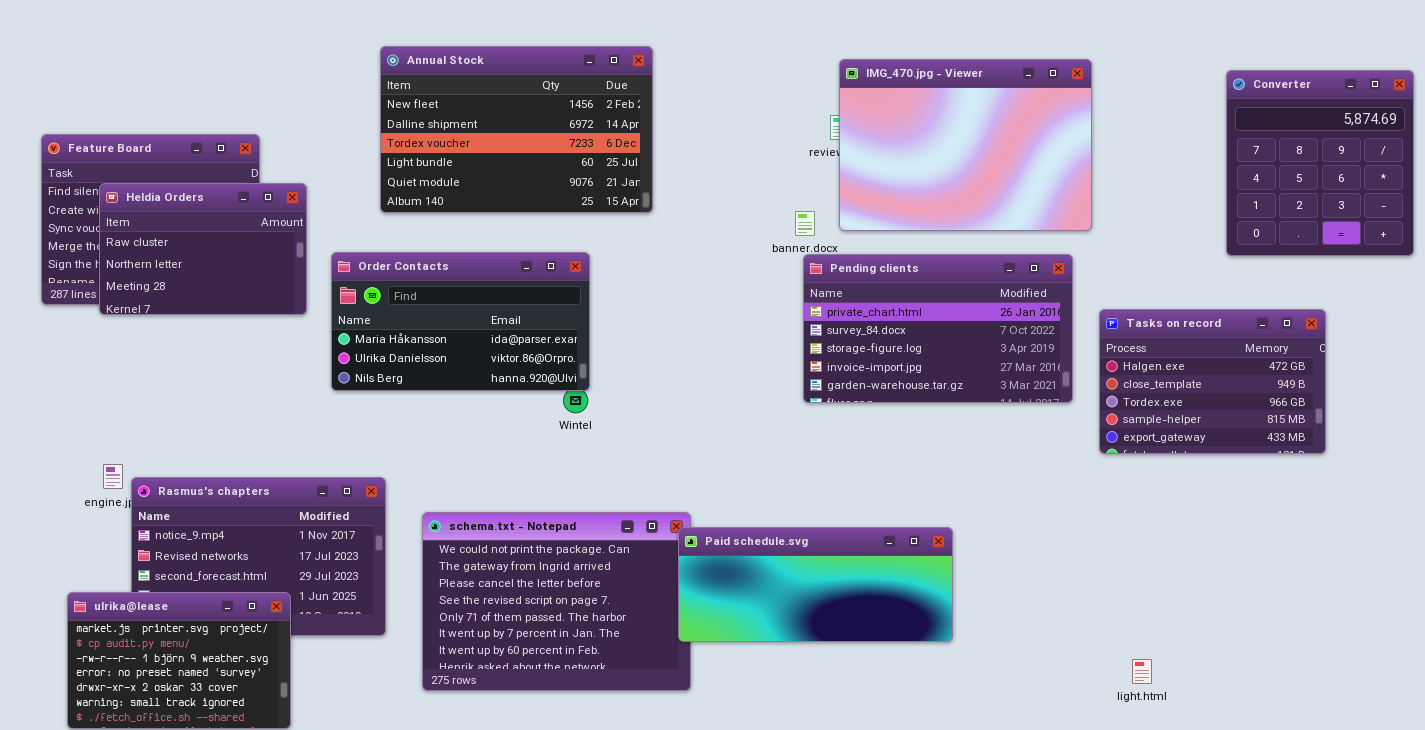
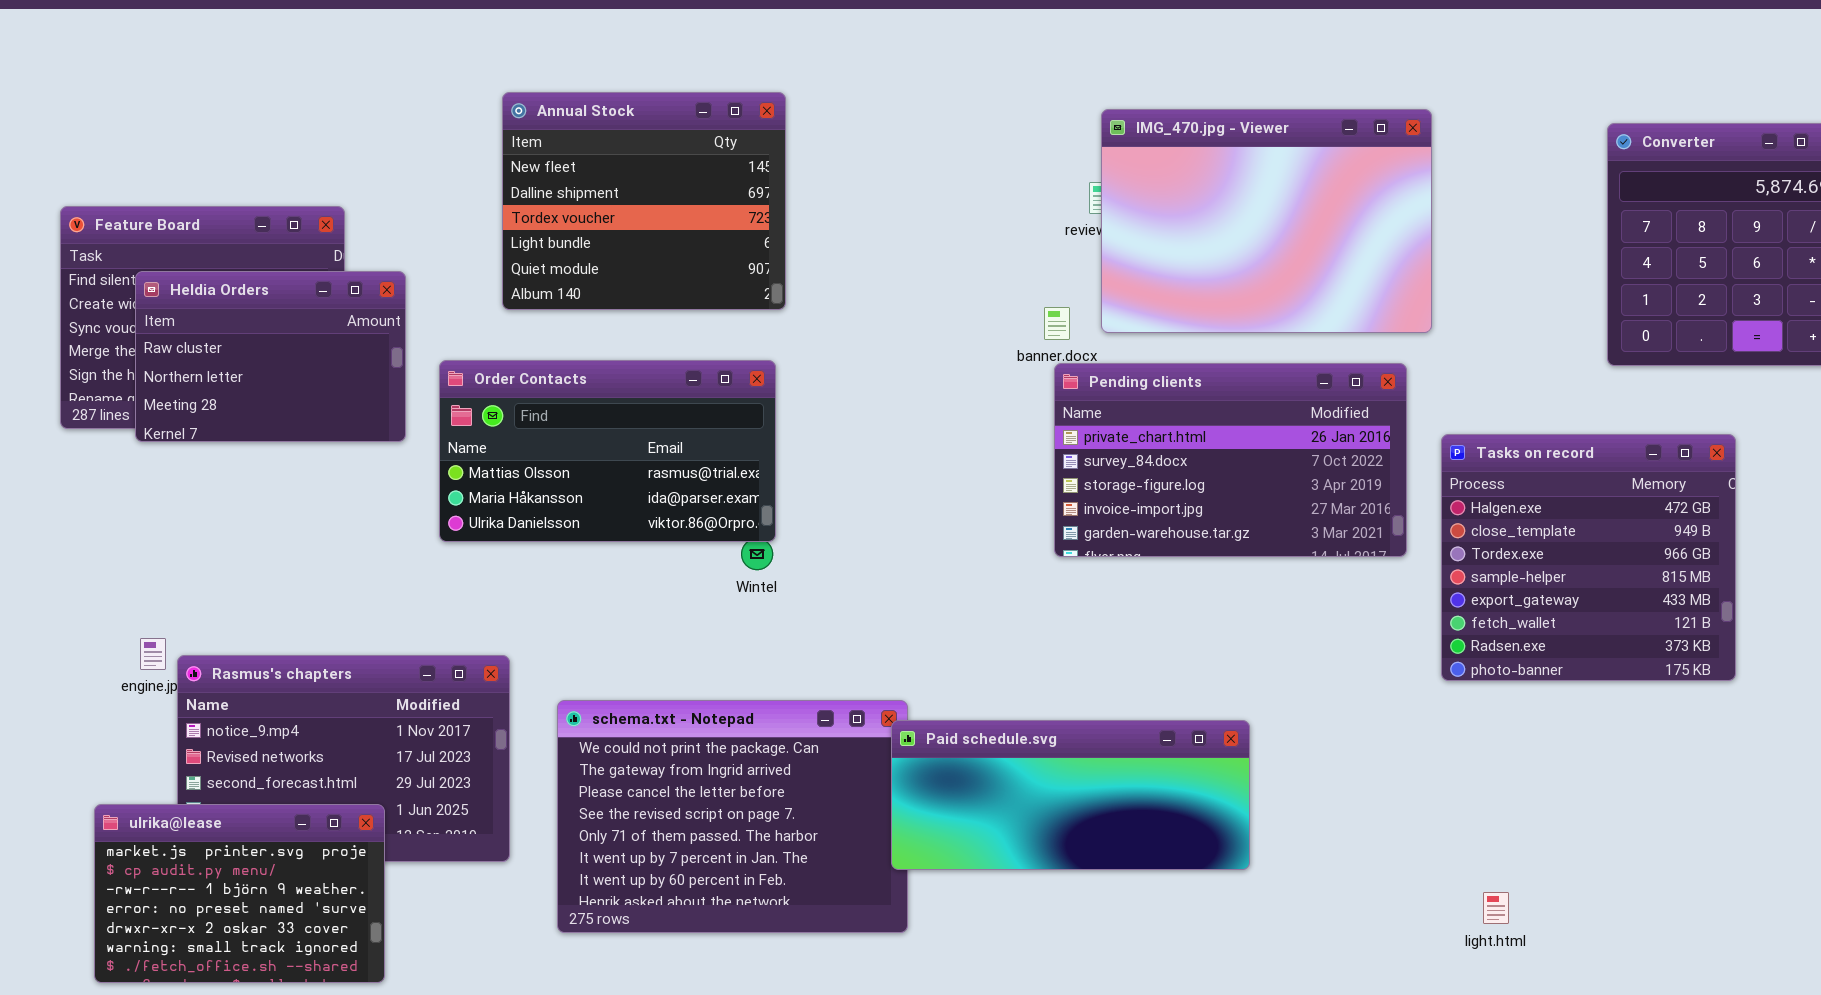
Annual Stock: [380,46,653,213] -> [502,92,786,310], resized
Order Contacts: [331,252,590,391] -> [439,360,776,542], scrolled up 1 row
Tasks on record: [1099,309,1326,454] -> [1441,434,1736,681], resized

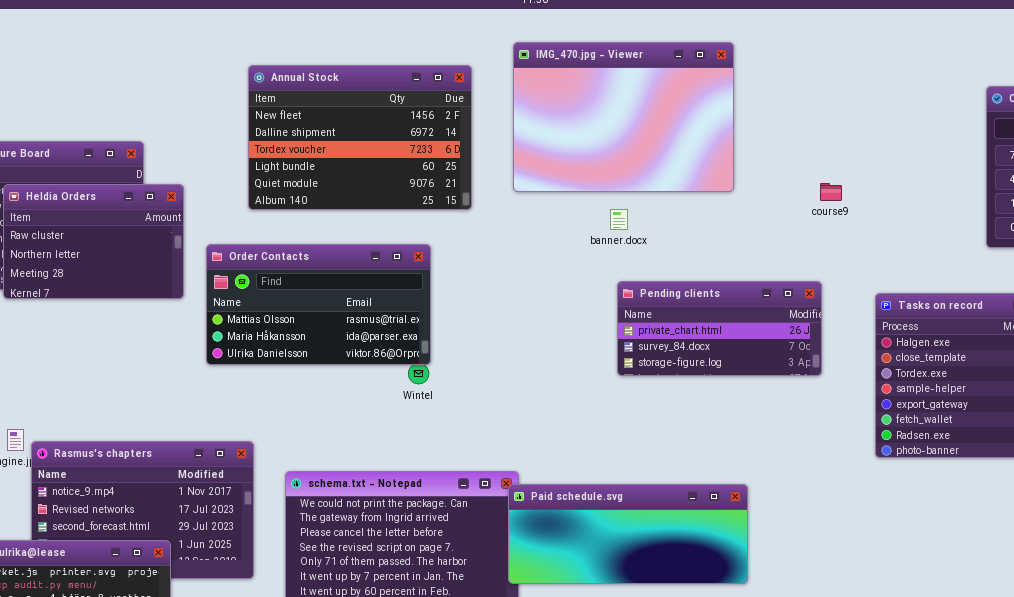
Annual Stock: [502,92,786,310] -> [248,65,472,210], resized
IMG_470.jpg - Viewer: [1101,109,1432,333] -> [513,42,734,192], moved
Pending clients: [1054,363,1407,557] -> [617,281,822,376], resized

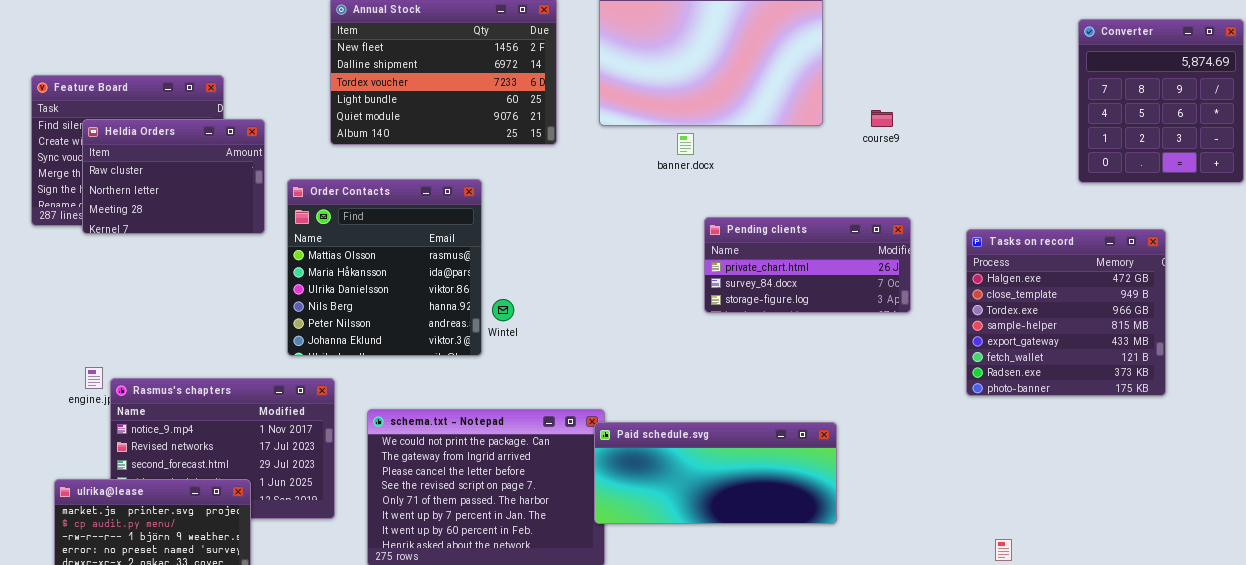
course9: [820,183,842,201] -> [871,110,893,127], moved
banner.docx: [610,209,628,230] -> [677,133,694,155], moved
Order Contacts: [206,244,431,365] -> [287,179,482,356], resized

